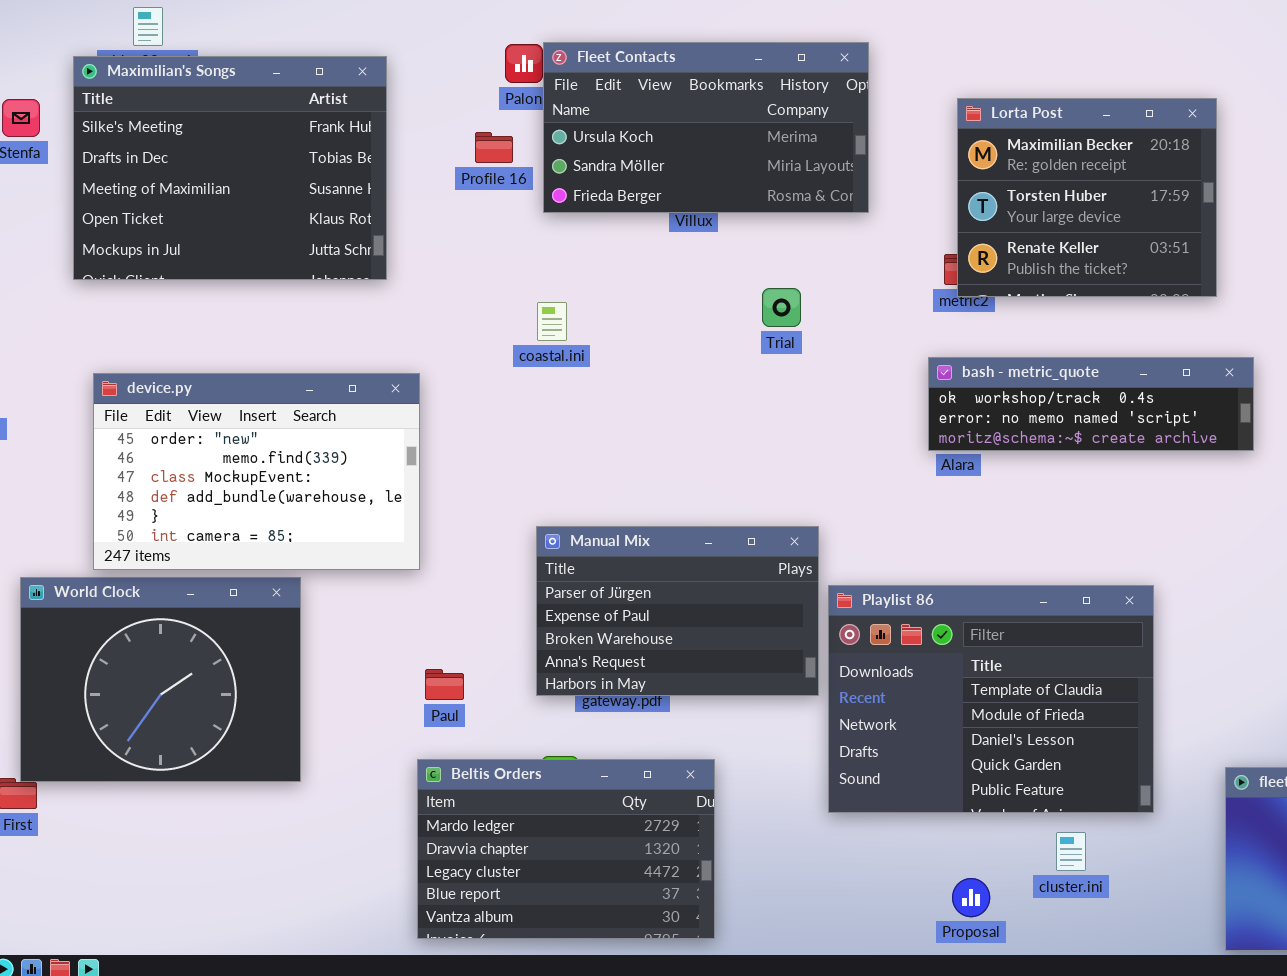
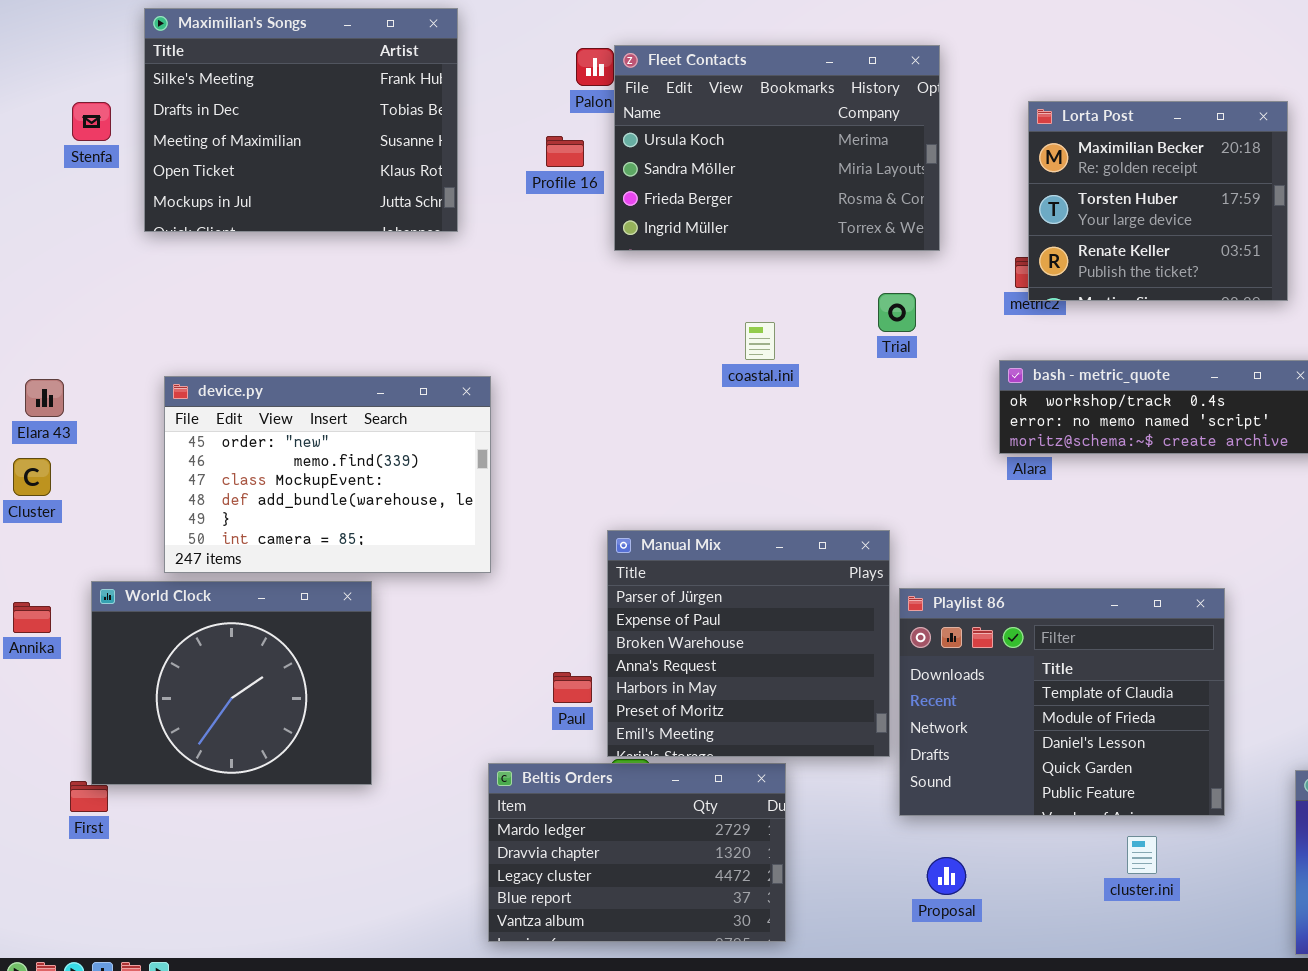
Fleet Contacts: [543,42,869,213] -> [614,45,940,251], resized
Maximilian's Songs: [73,56,387,280] -> [144,8,458,232], moved
Trial: [762,288,801,327] -> [878,293,916,332], moved
coastal.ini: [537,302,567,341] -> [745,322,775,360], moved
Manual Mix: [536,526,819,696] -> [607,530,890,757], resized
Paul: [425,669,464,700] -> [553,672,592,703], moved
Proposal: [952,878,990,917] -> [927,857,966,895], moved

